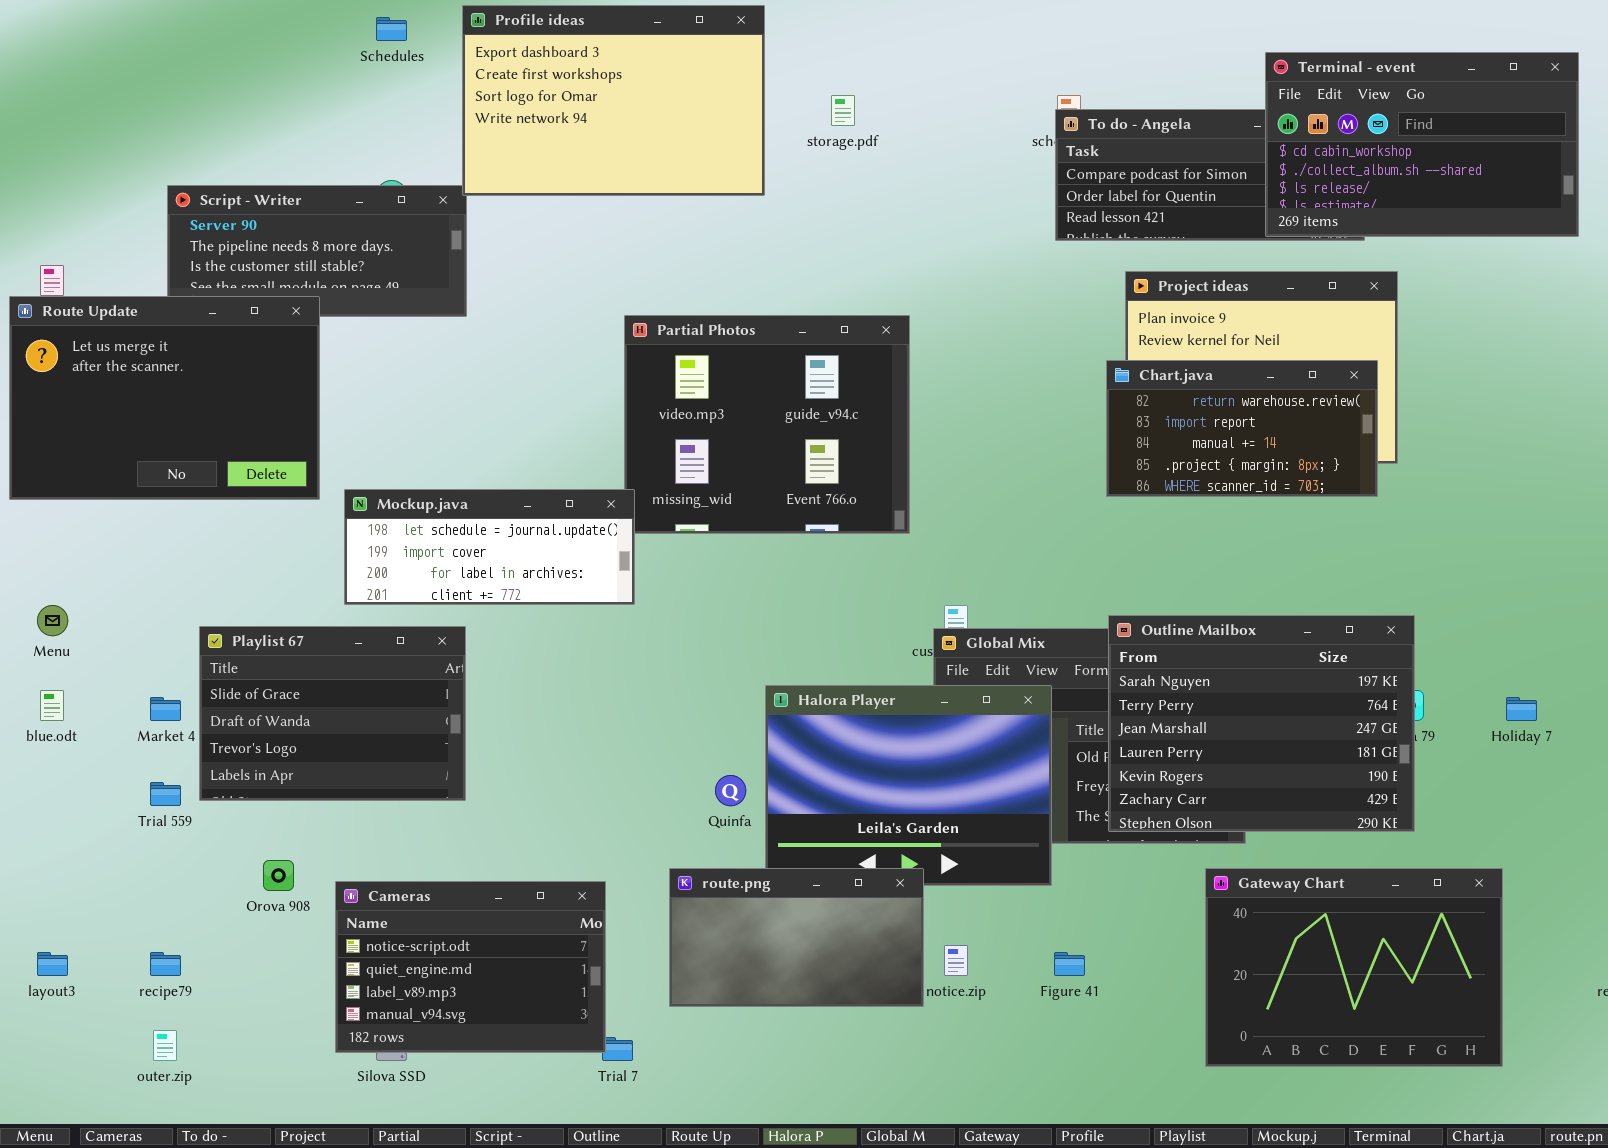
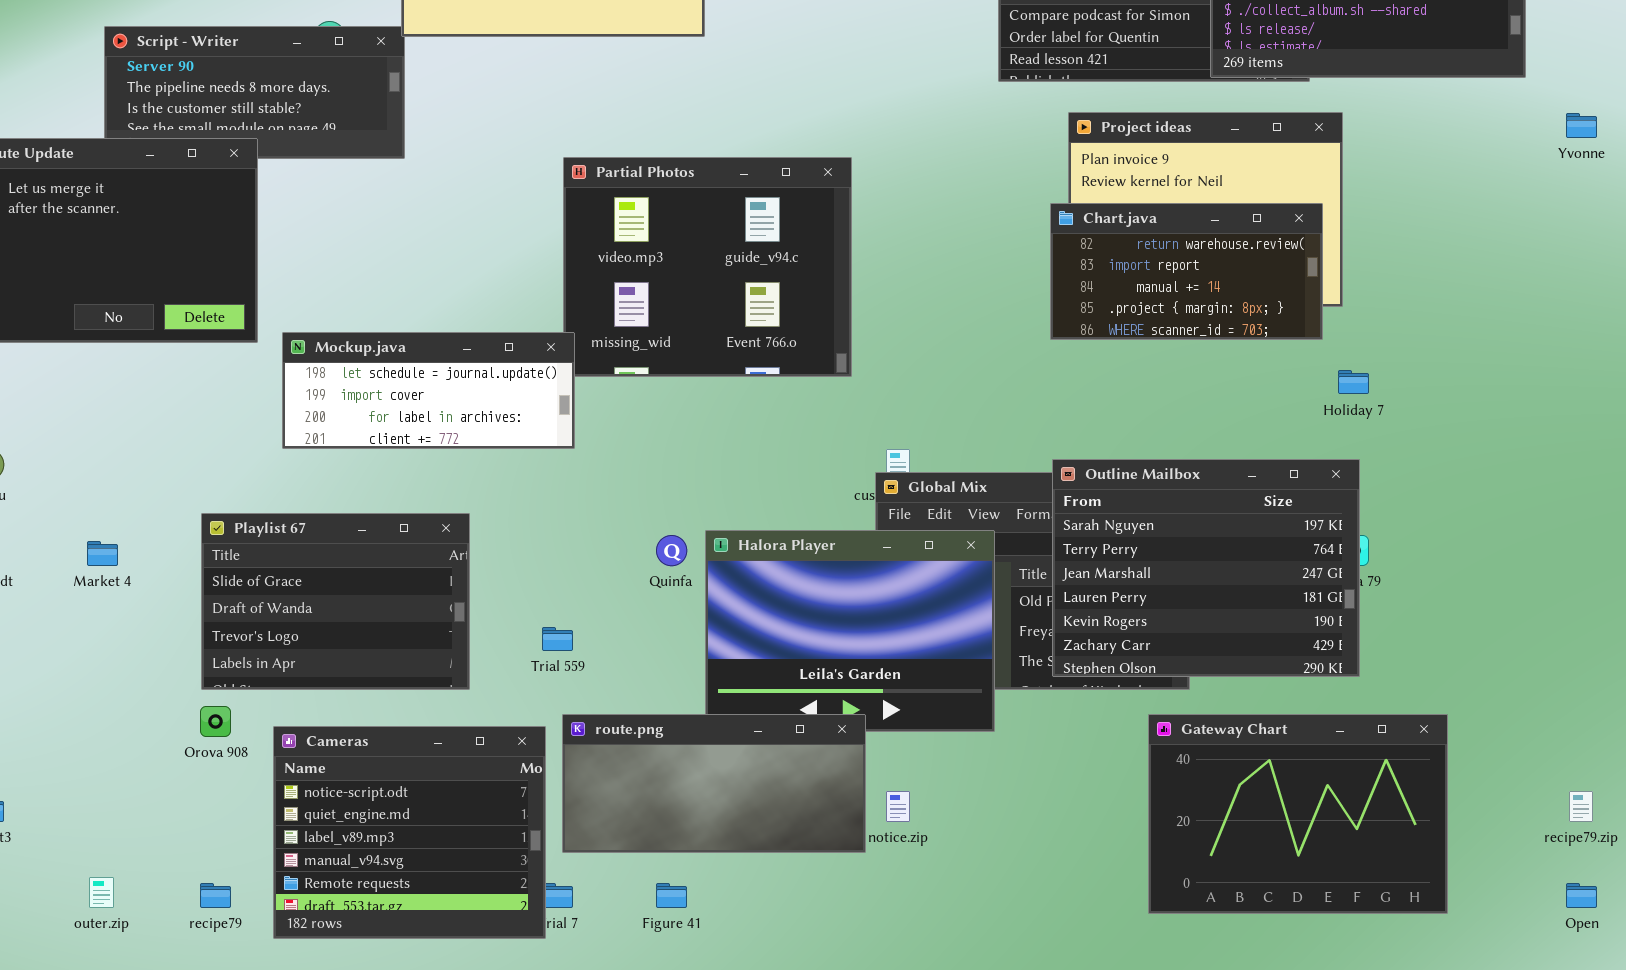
Playlist 67: [199,626,466,801] -> [201,513,470,690], moved
Holiday 7: [1506,697,1537,721] -> [1338,370,1369,394], moved
Quinfa: [715,775,746,806] -> [656,535,687,566], moved
Trial 559: [150,782,181,806] -> [542,627,573,651], moved
route.png: [669,868,924,1007] -> [562,714,866,853], resized
Cameras: [335,881,606,1053] -> [273,726,546,939], resized
recipe79: [150,952,181,976] -> [200,883,231,908], moved
Figure 41: [1054,952,1085,976] -> [656,883,687,908], moved

